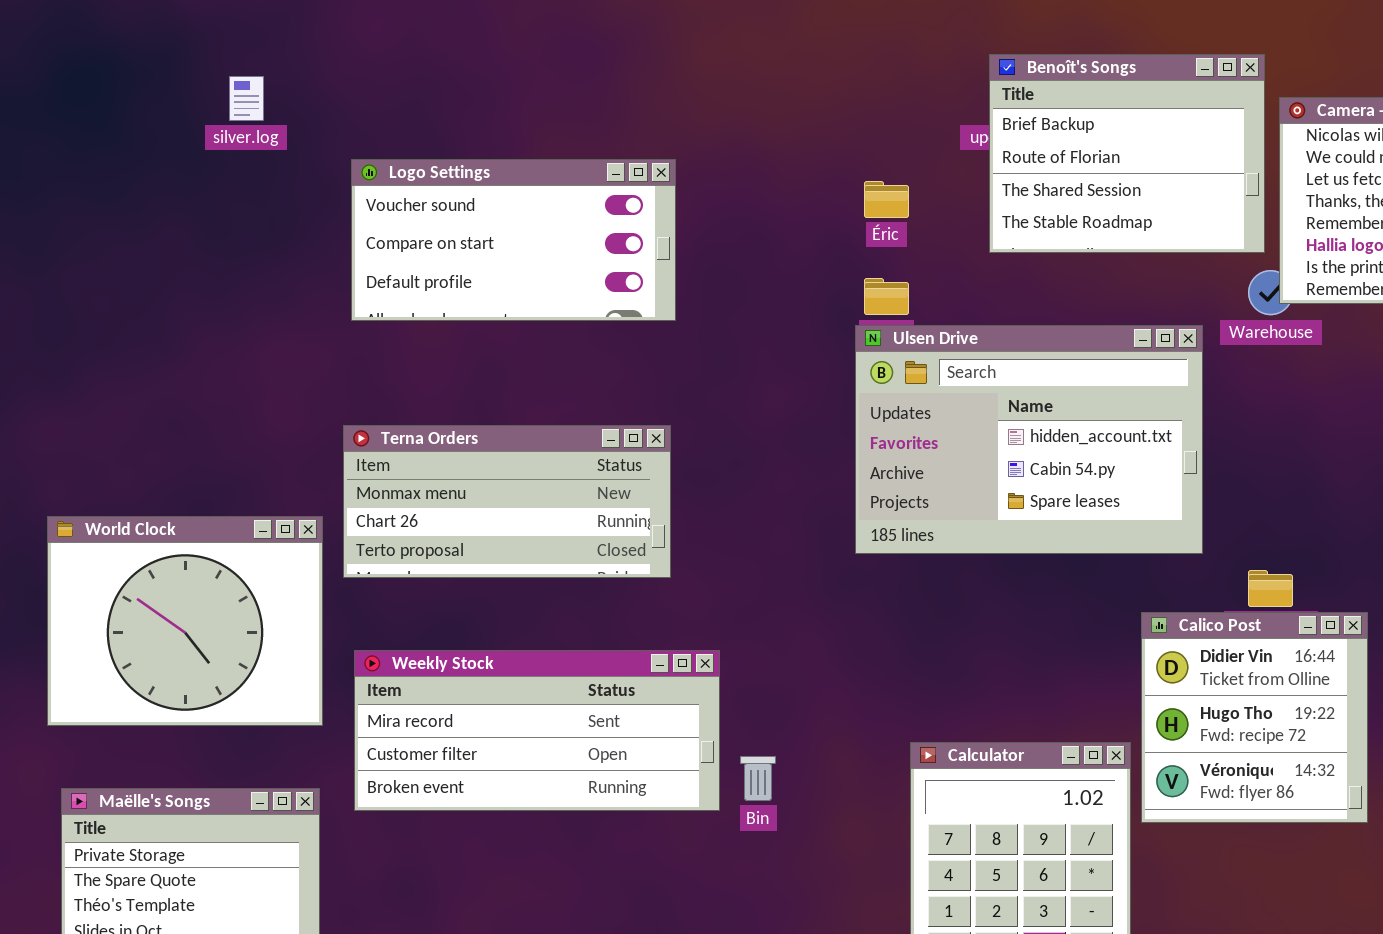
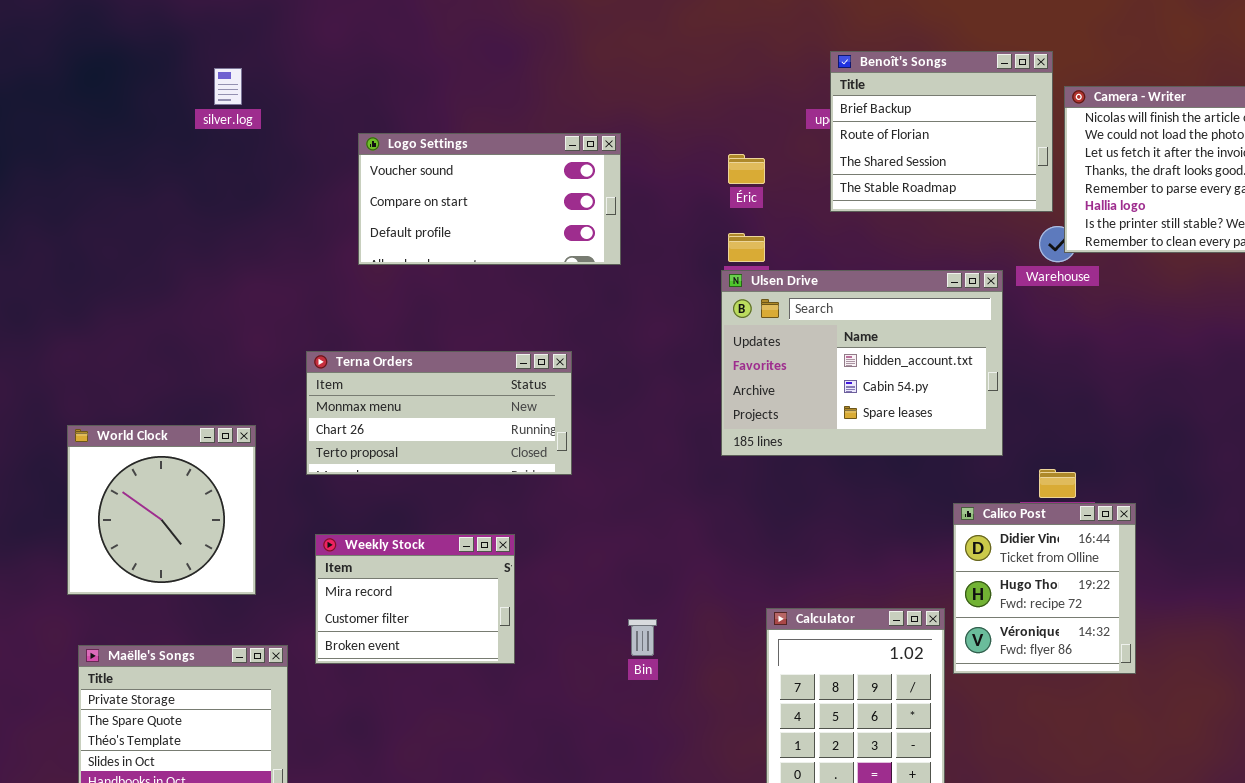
Logo Settings: [351,159,676,321] -> [358,133,621,265], moved
World Clock: [47,516,323,726] -> [67,425,256,595], resized
Weekly Stock: [354,650,720,811] -> [315,534,515,664], resized

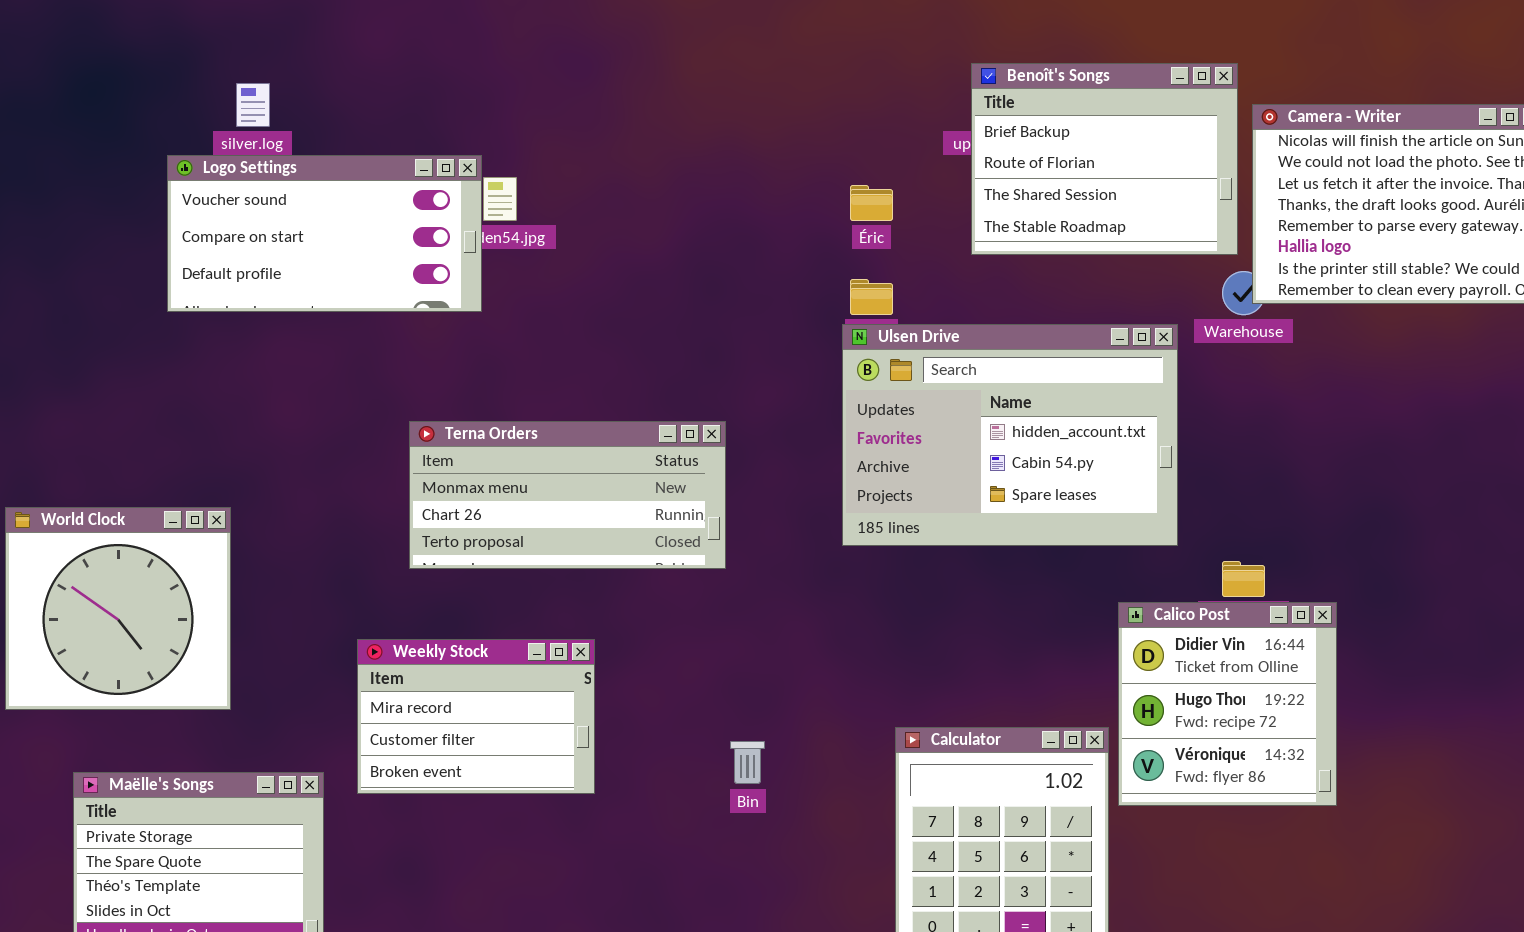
Logo Settings: [358,133,621,265] -> [167,155,482,312], moved
Terna Orders: [306,351,572,475] -> [409,421,726,569], moved
World Clock: [67,425,256,595] -> [5,507,231,710], moved

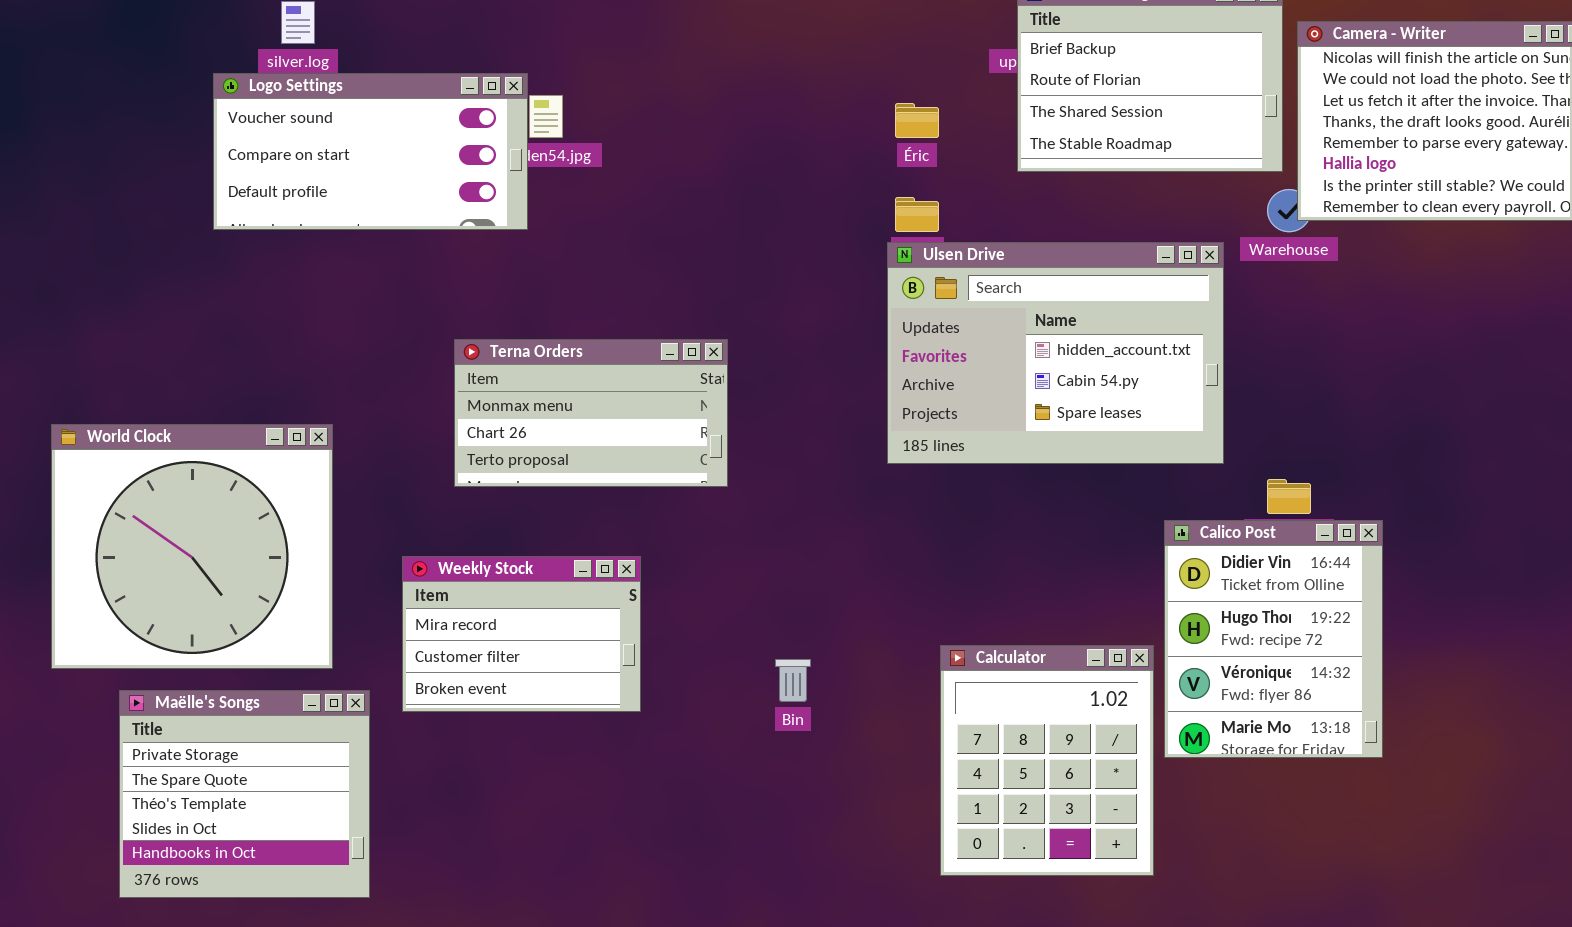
Terna Orders: [409,421,726,569] -> [454,339,728,487], resized
World Clock: [5,507,231,710] -> [51,424,333,669], resized
Calico Post: [1118,602,1337,806] -> [1164,520,1383,758], resized

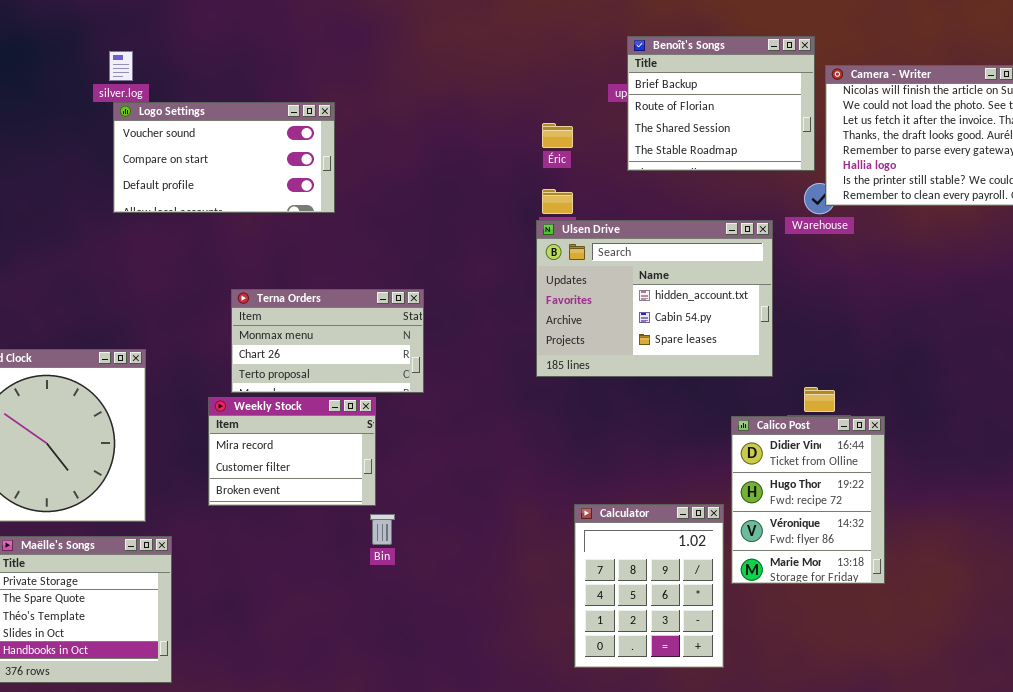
Logo Settings: [213,73,528,230] -> [113,102,335,213], moved
Weekly Stock: [402,556,641,712] -> [208,397,376,506], moved
Bin: [775,659,811,702] -> [370,514,395,545], moved

